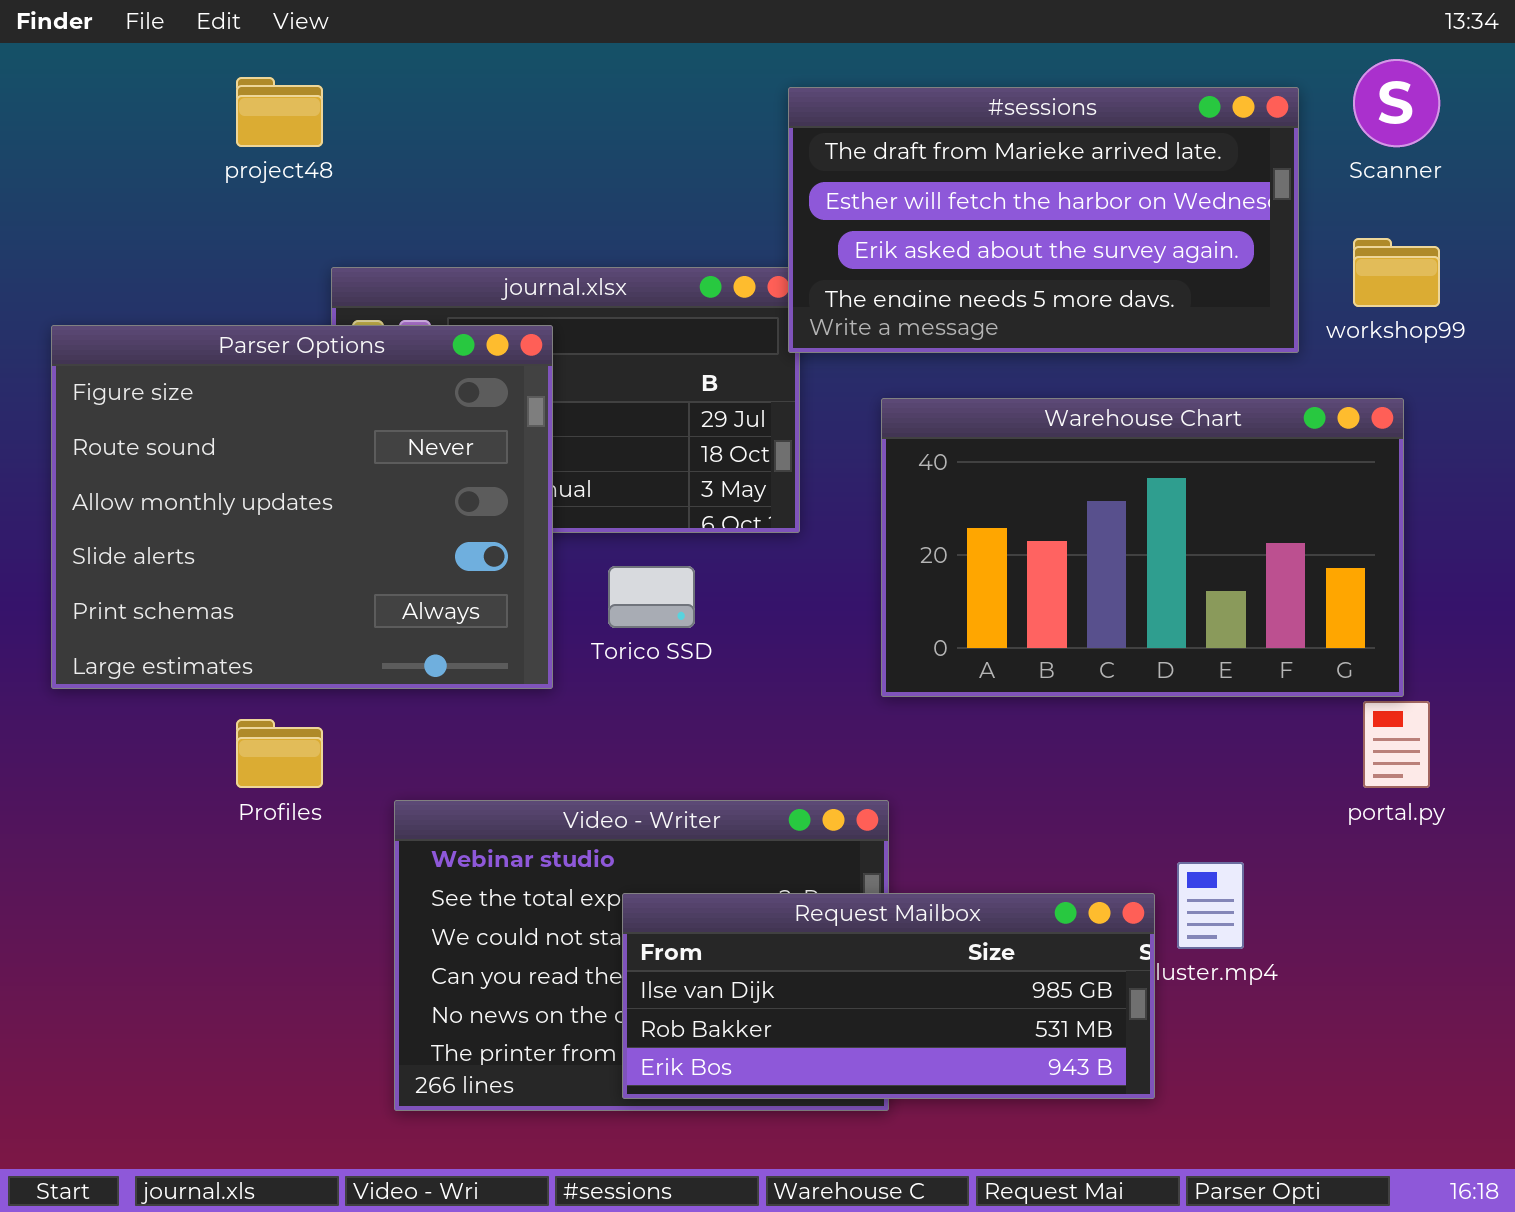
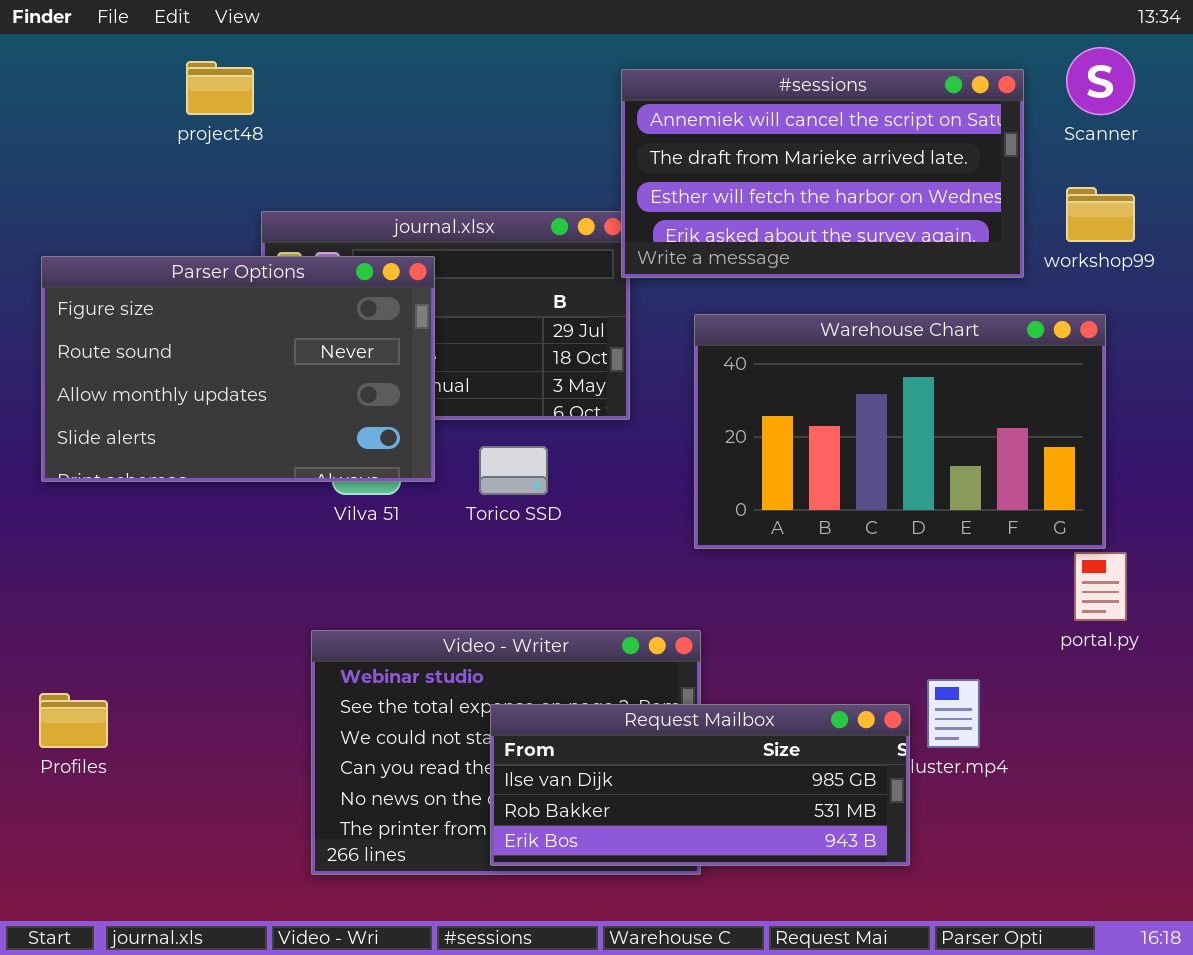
#sessions: [788,87,1299,353] -> [621,69,1024,278], scrolled up 1 row
Parser Options: [51,325,553,689] -> [41,256,435,482], resized
Profiles: [236,719,323,788] -> [39,693,108,748], moved

